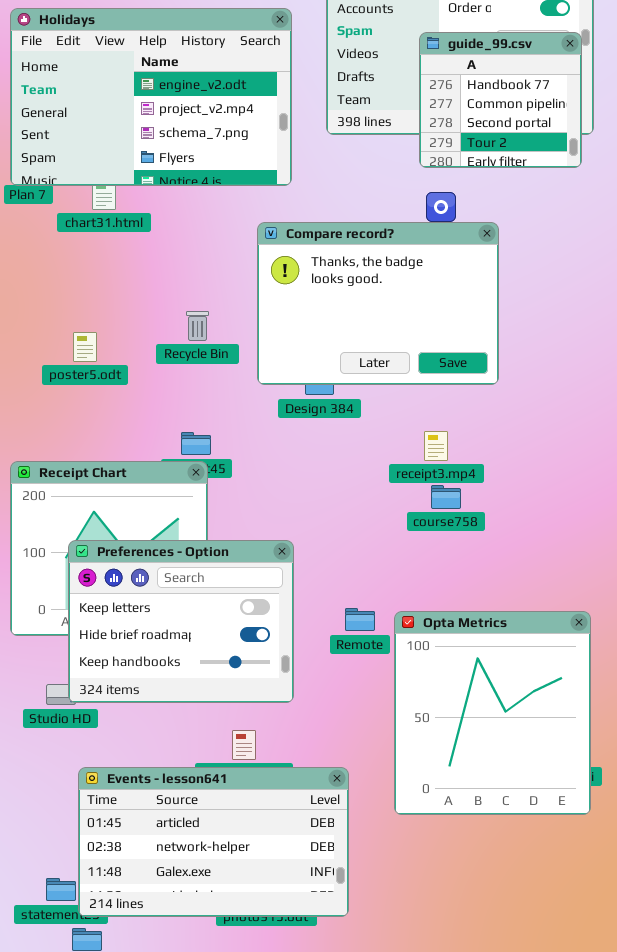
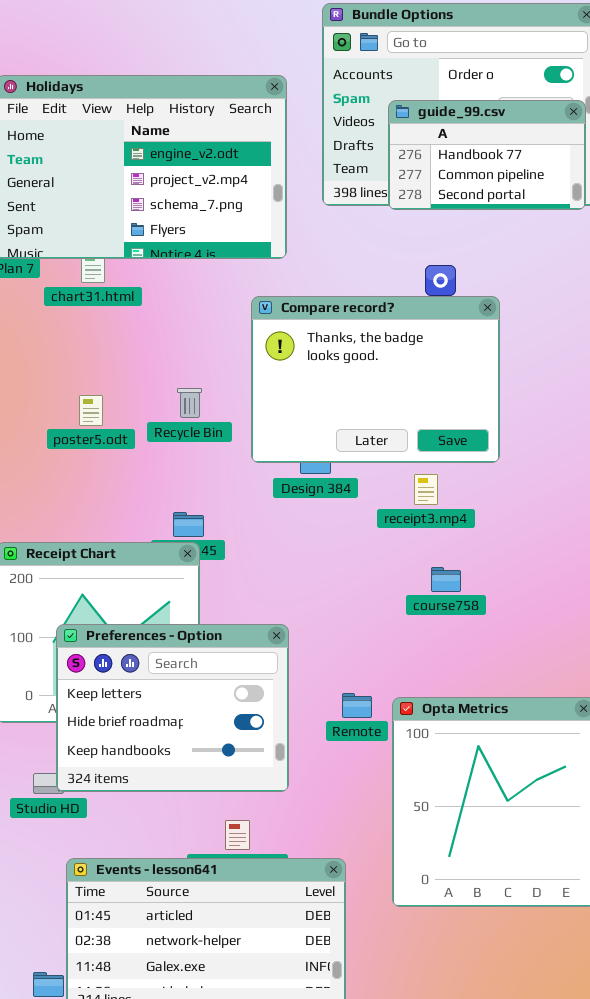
guide_99.csv: [419,32,582,168] -> [388,100,586,210], resized
poster5.odt: [73,332,97,362] -> [79,395,103,426], moved
receipt3.mp4: [424,431,448,461] -> [414,474,438,505], moved

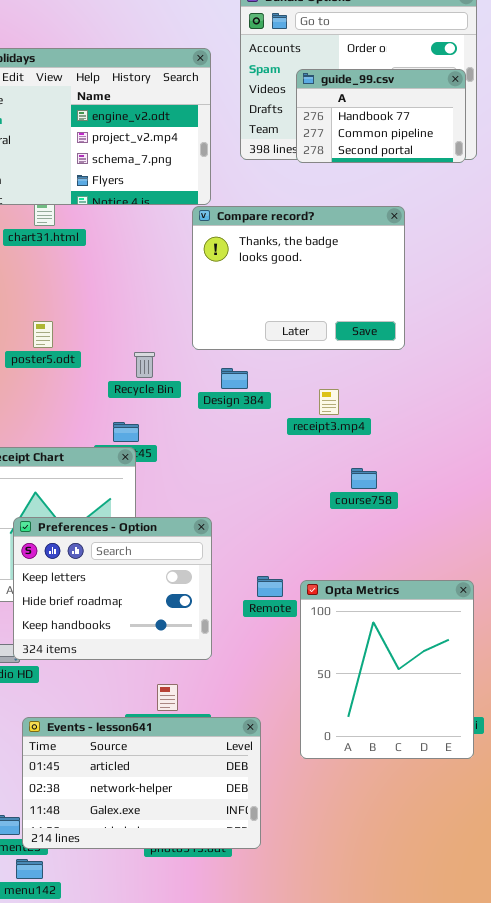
Compare record?: [251,296,500,463] -> [192,206,405,350], moved
Recycle Bin: [177,388,202,418] -> [134,352,155,378], moved
course758: [431,567,461,592] -> [351,468,377,489], moved

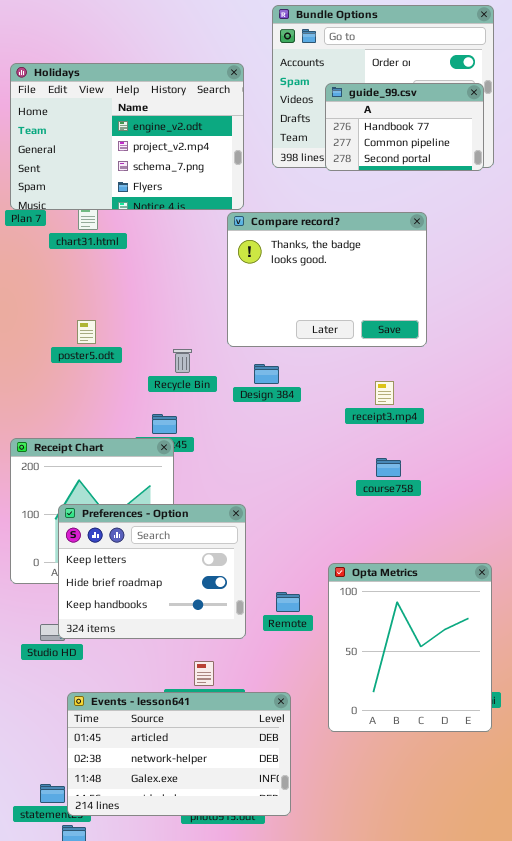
receipt3.mp4: [319,389,339,415] -> [375,381,394,405], moved
Remote: [257,576,283,597] -> [276,592,300,612], moved

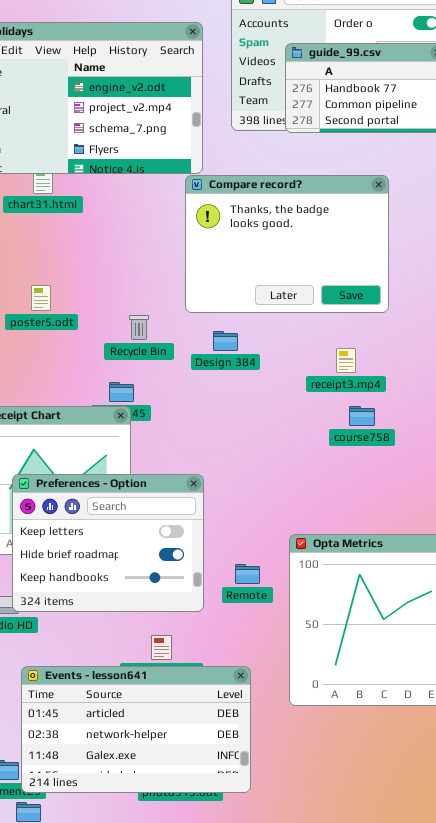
course758: [376,458,401,477] -> [349,406,375,426], moved

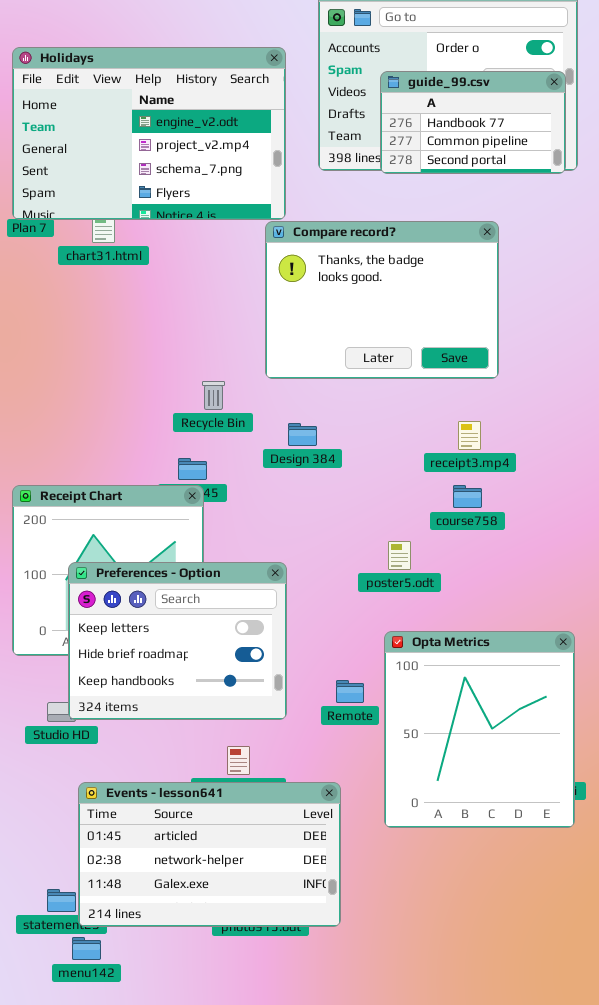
poster5.odt: [31,285,51,311] -> [388,541,411,570], moved
Design 384: [213,331,238,351] -> [288,423,317,446], moved
receipt3.mp4: [336,348,356,373] -> [458,421,481,450], moved
Remote: [235,564,260,584] -> [336,680,364,703], moved

